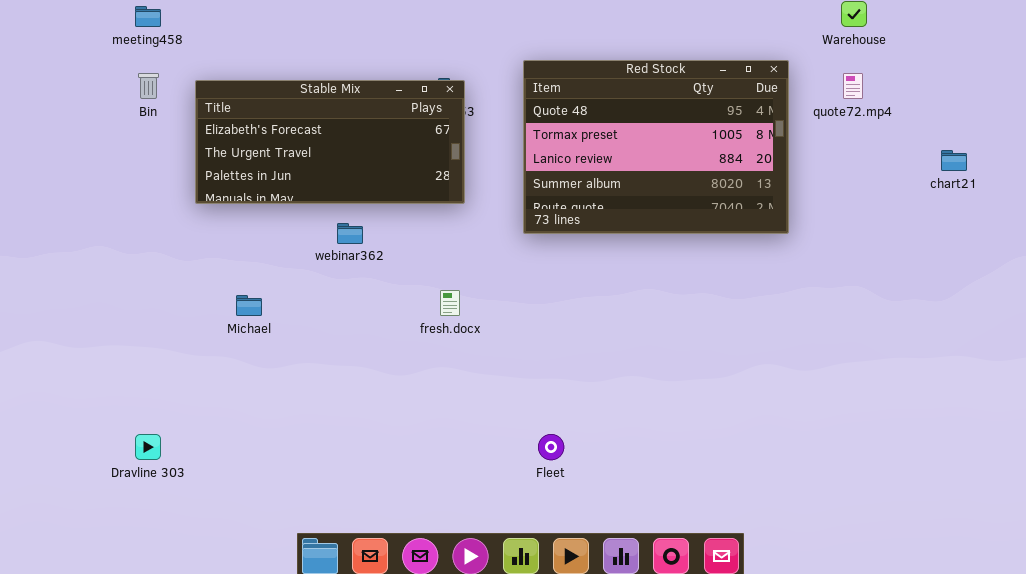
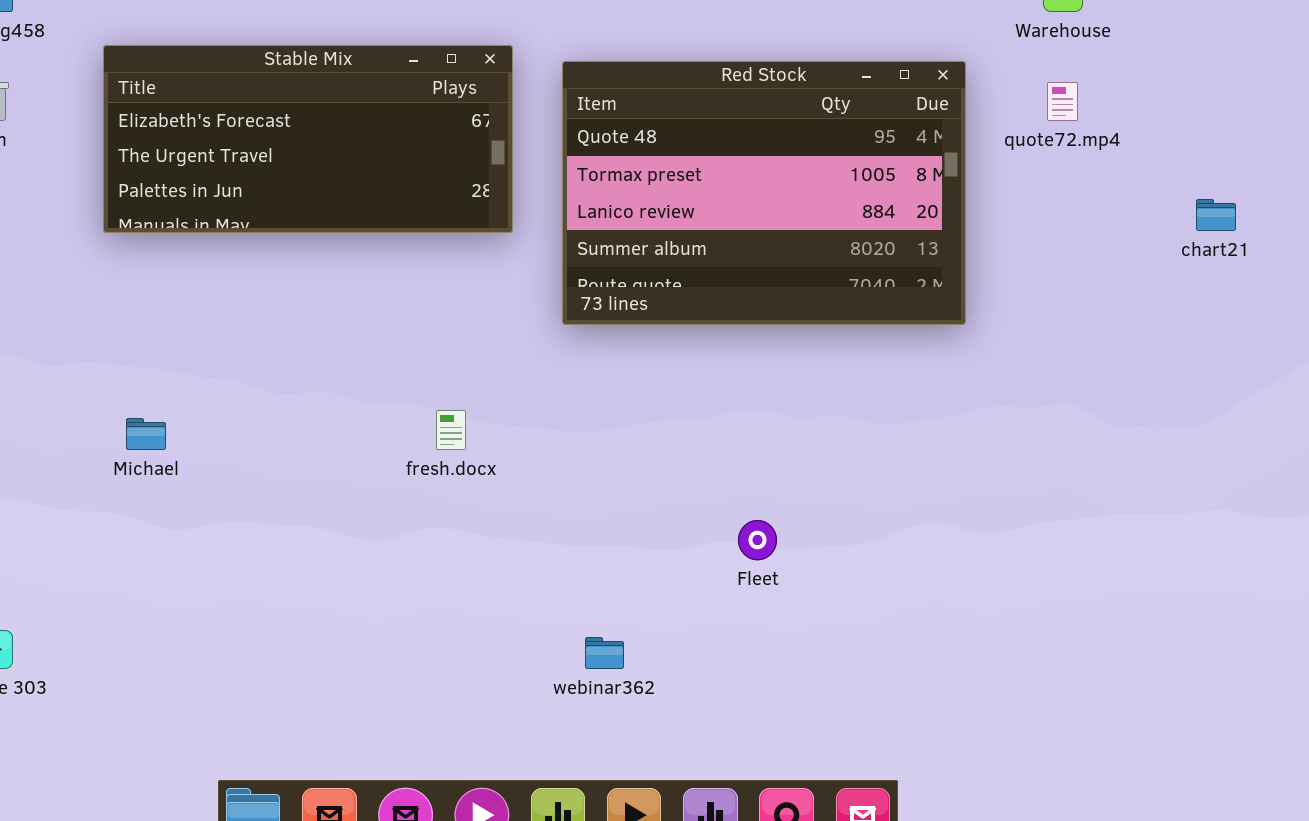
Stable Mix: [195,80,465,204] -> [103,45,513,233], moved
webinar362: [337,223,363,244] -> [585,637,624,669], moved
Fleet: [538,434,564,460] -> [738,520,777,560], moved

